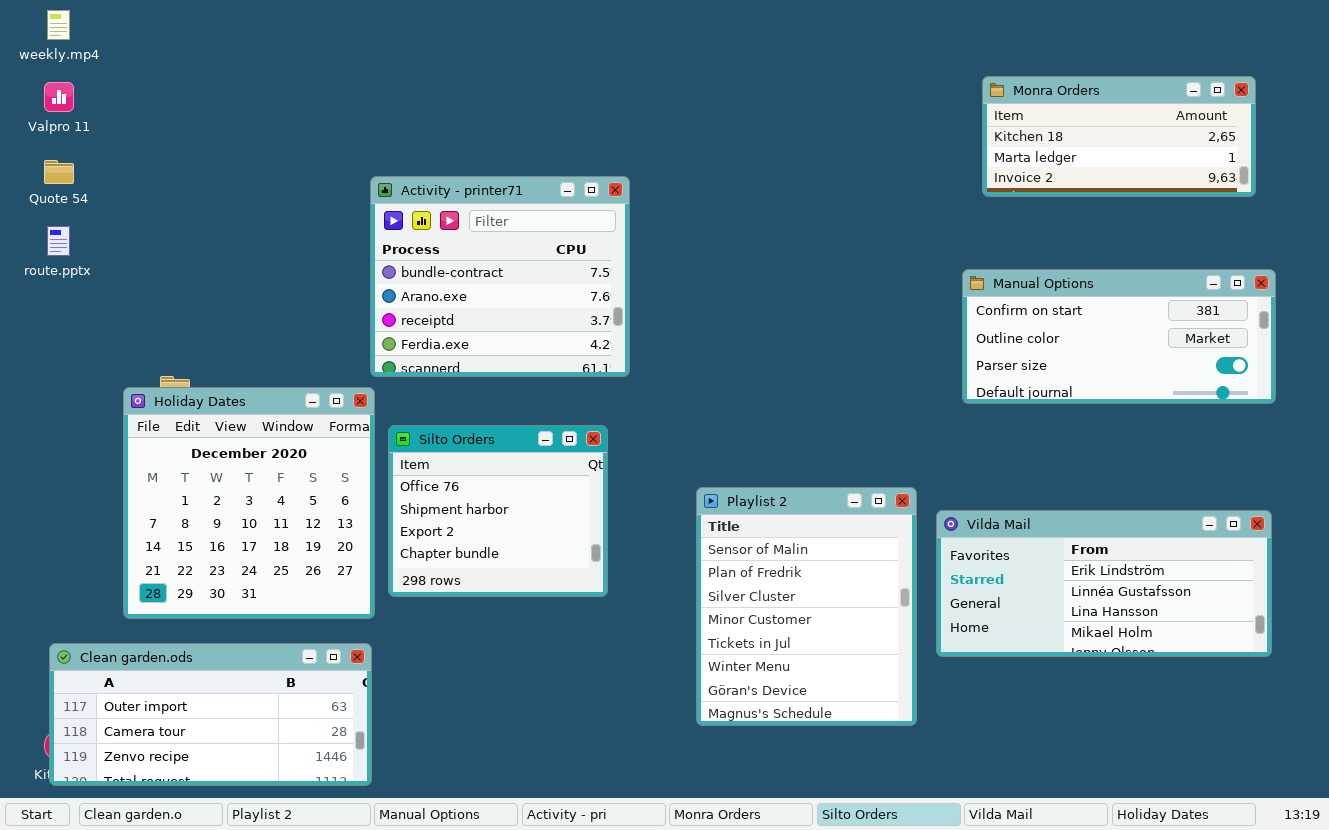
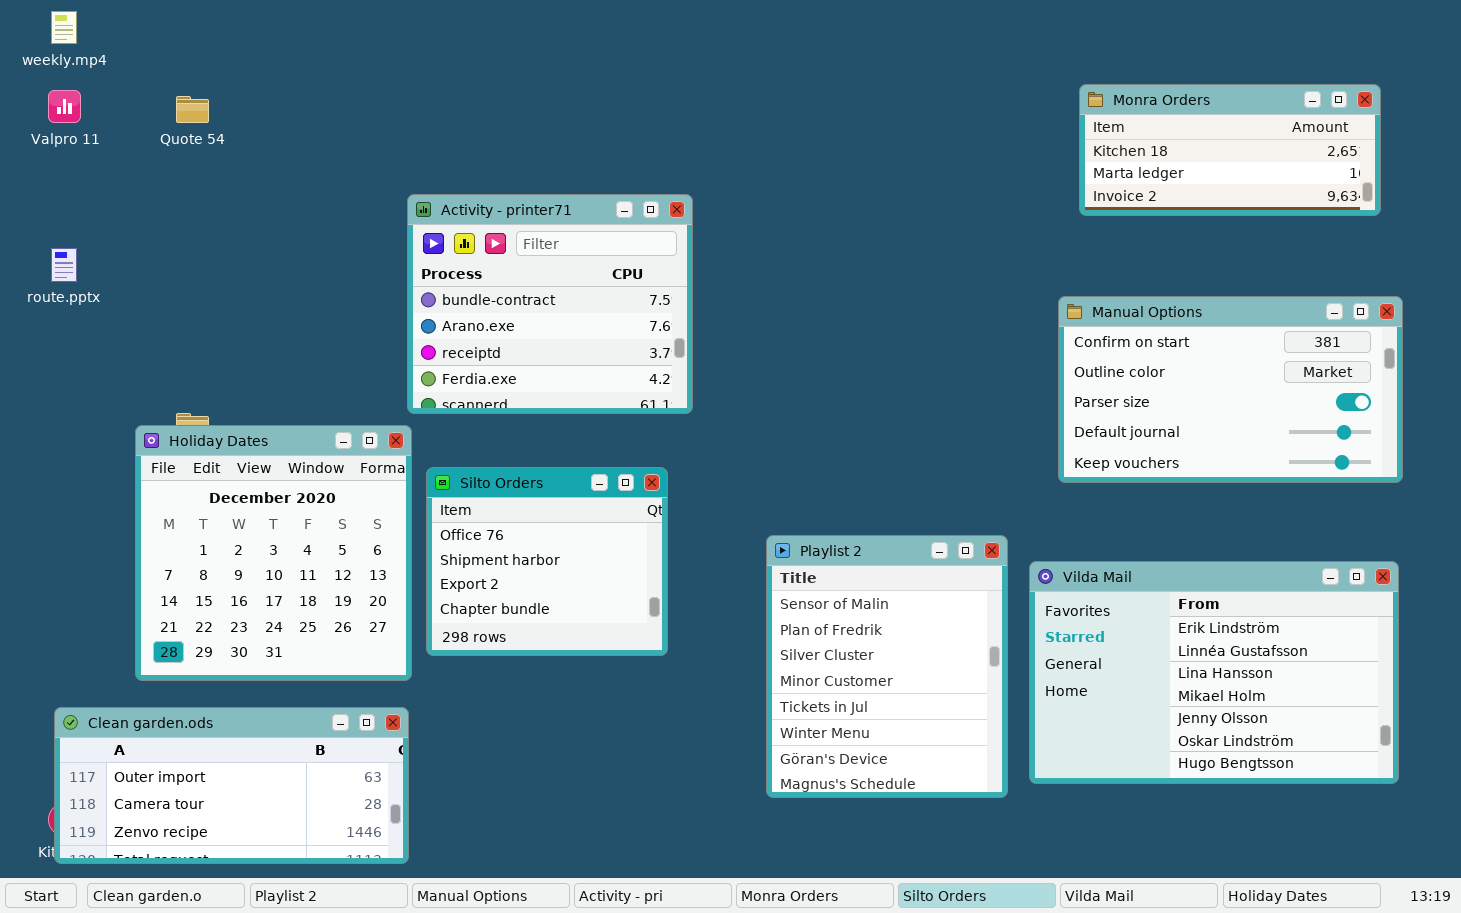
Quote 54: [44,160,74,184] -> [176,96,209,123], moved
Manual Options: [962,269,1276,404] -> [1058,296,1403,483], resized
Vilda Mail: [936,510,1272,657] -> [1029,561,1399,784], resized

